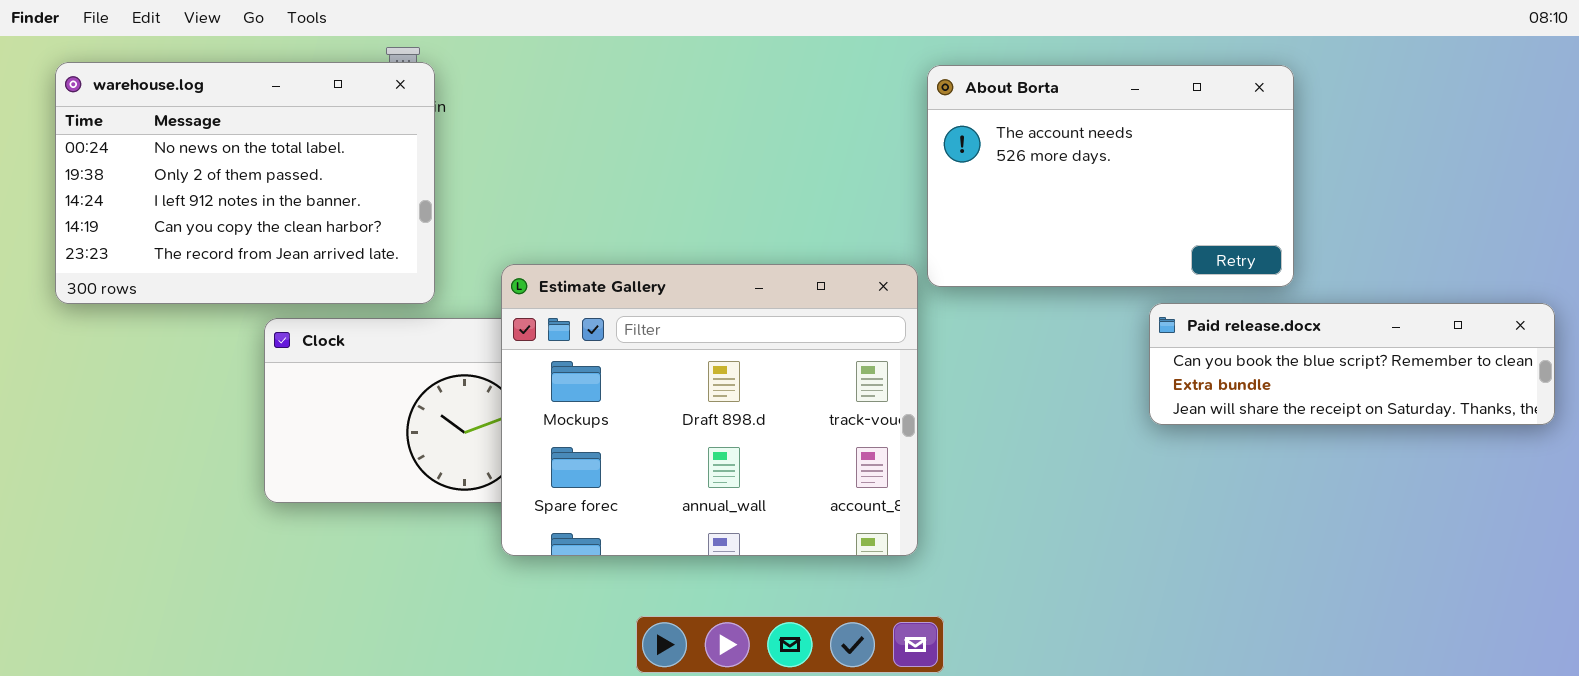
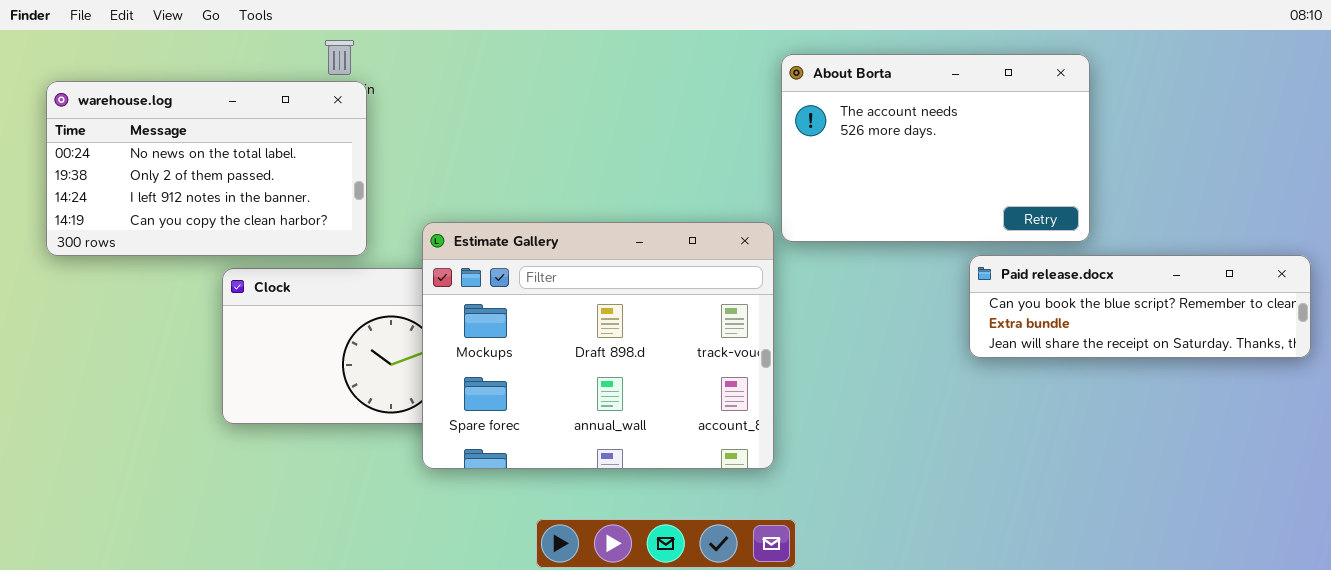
warehouse.log: [55,62,435,304] -> [46,81,367,256], resized

